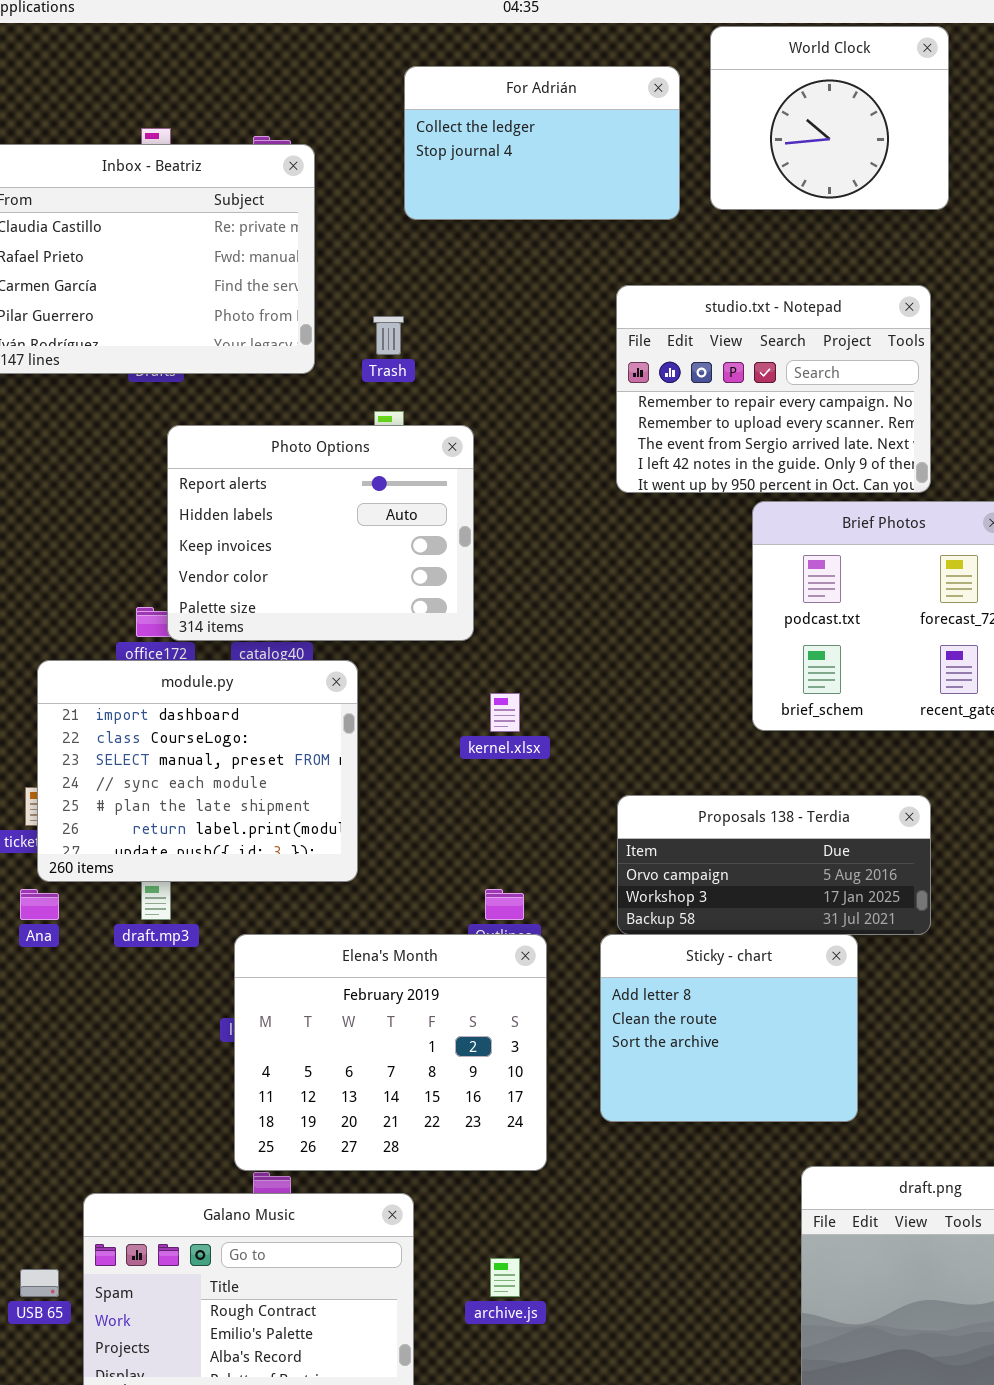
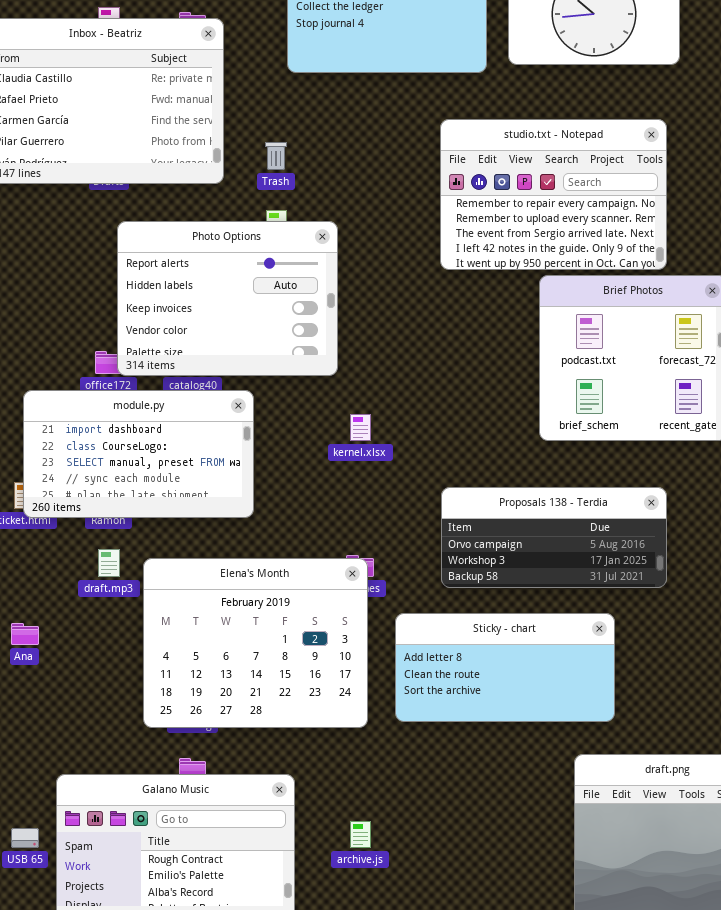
module.py: [37,660,358,882] -> [23,390,254,518], resized
Ana: [20,889,59,920] -> [11,623,39,645], moved
Elena's Month: [234,934,547,1171] -> [143,558,368,728], moved
Sticky - chart: [600,934,858,1122] -> [395,613,615,722], resized

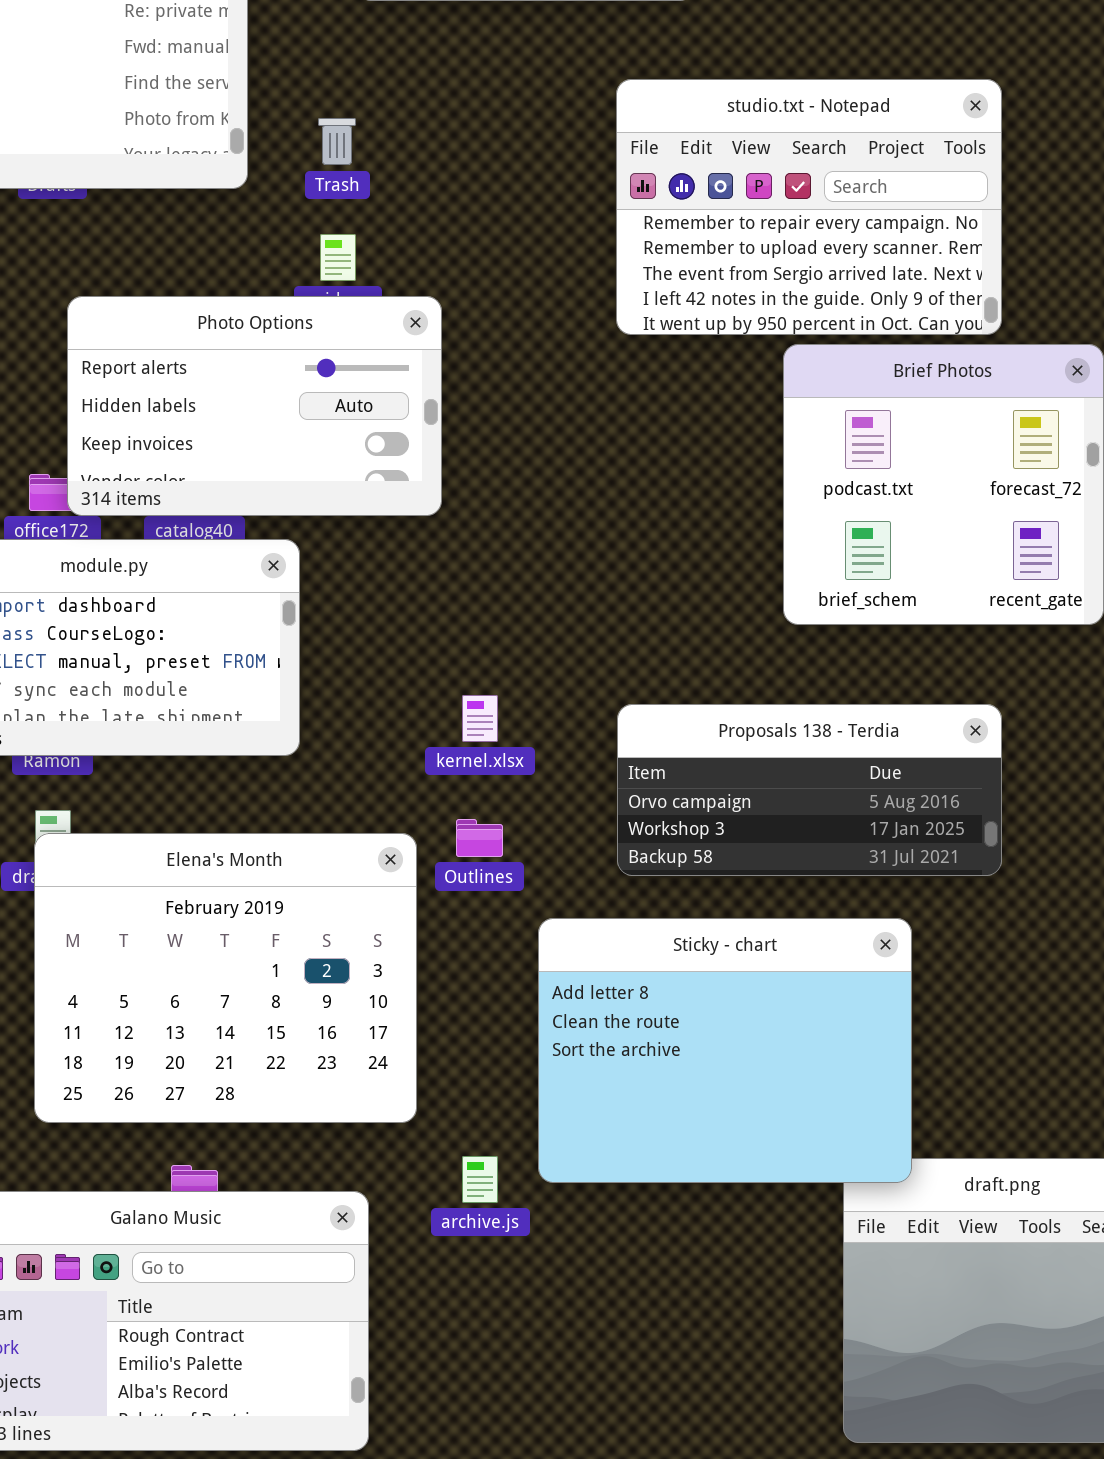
Photo Options: [117,221,338,376] -> [67,296,442,516], resized
kernel.xlsx: [350,414,371,441] -> [462,695,498,742], moved
Elena's Month: [143,558,368,728] -> [34,833,417,1123], moved
Sticky - chart: [395,613,615,722] -> [538,918,912,1183], resized
archive.js: [350,821,371,848] -> [462,1156,498,1203], moved

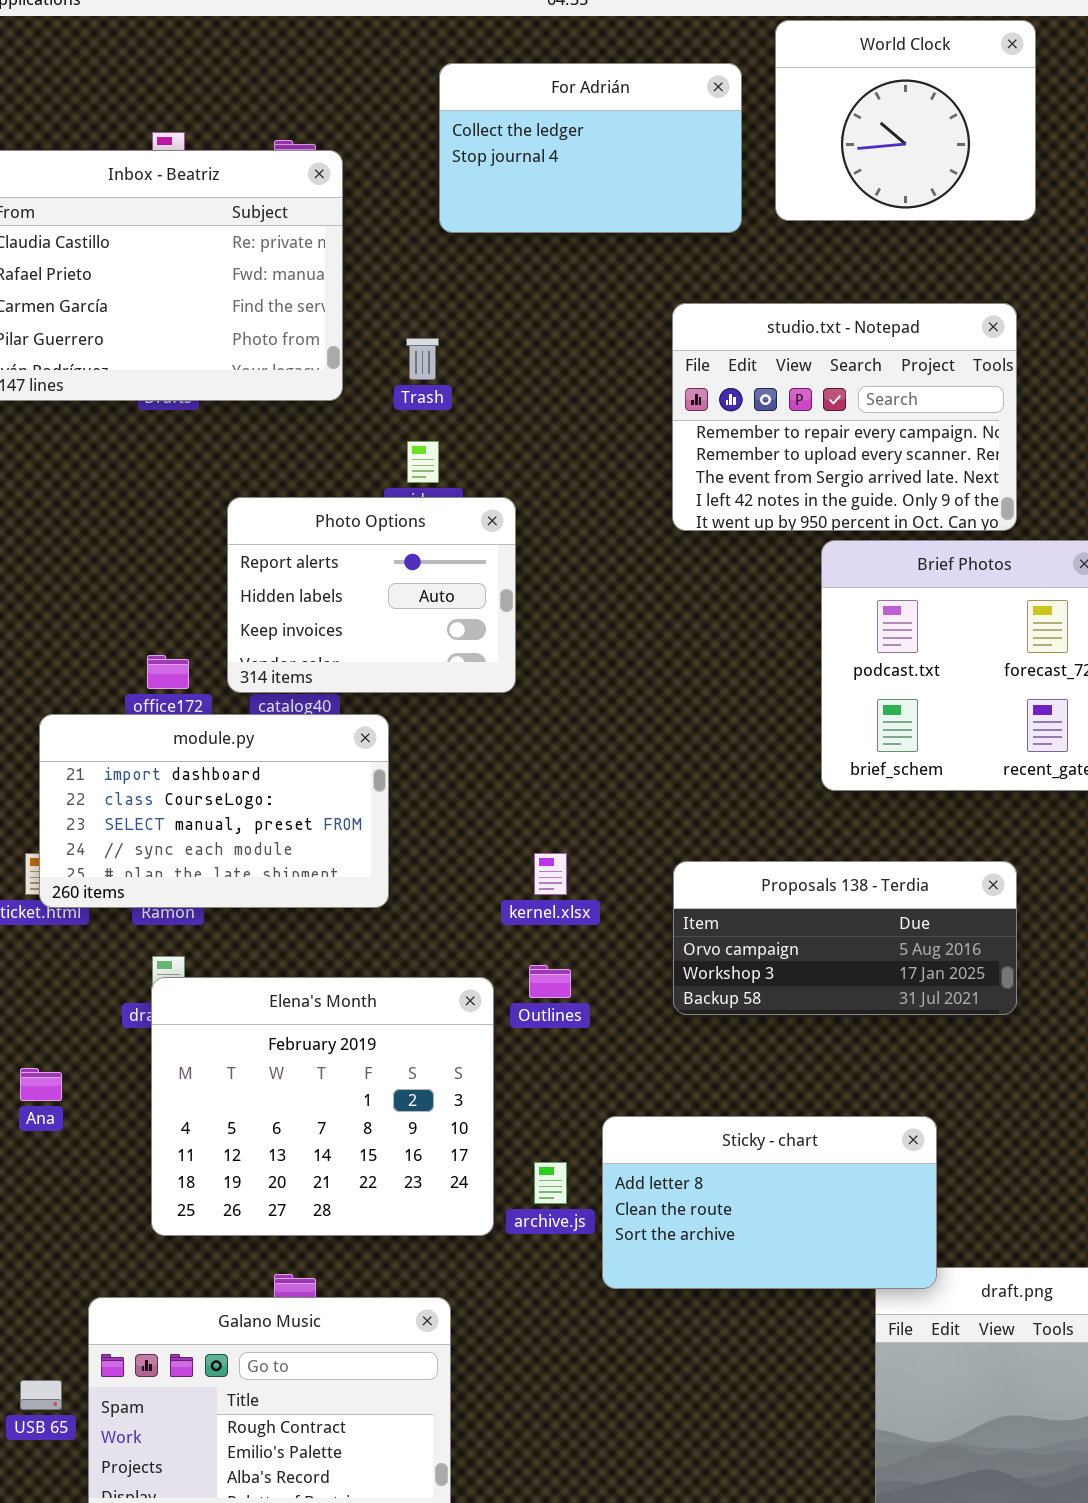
Photo Options: [67,296,442,516] -> [227,497,516,693], resized
Sticky - chart: [538,918,912,1183] -> [602,1116,937,1289], resized
archive.js: [462,1156,498,1203] -> [534,1162,567,1204], moved

